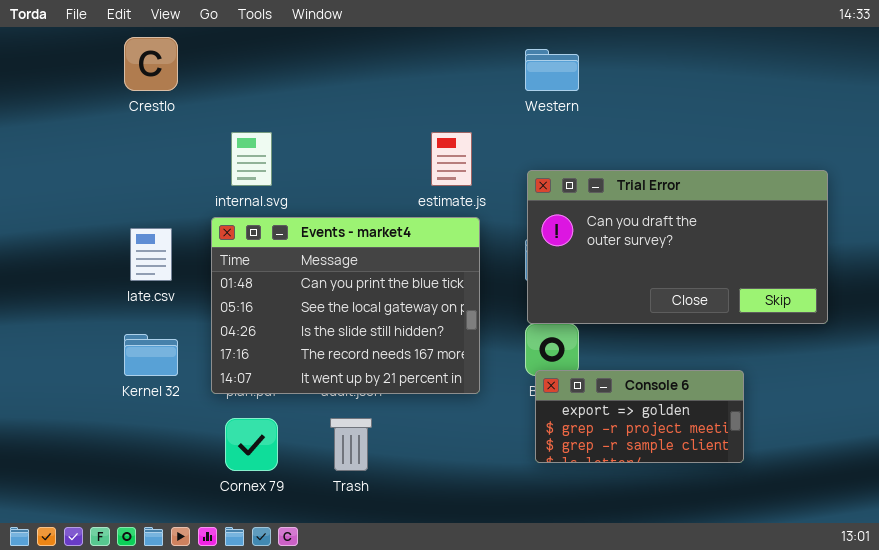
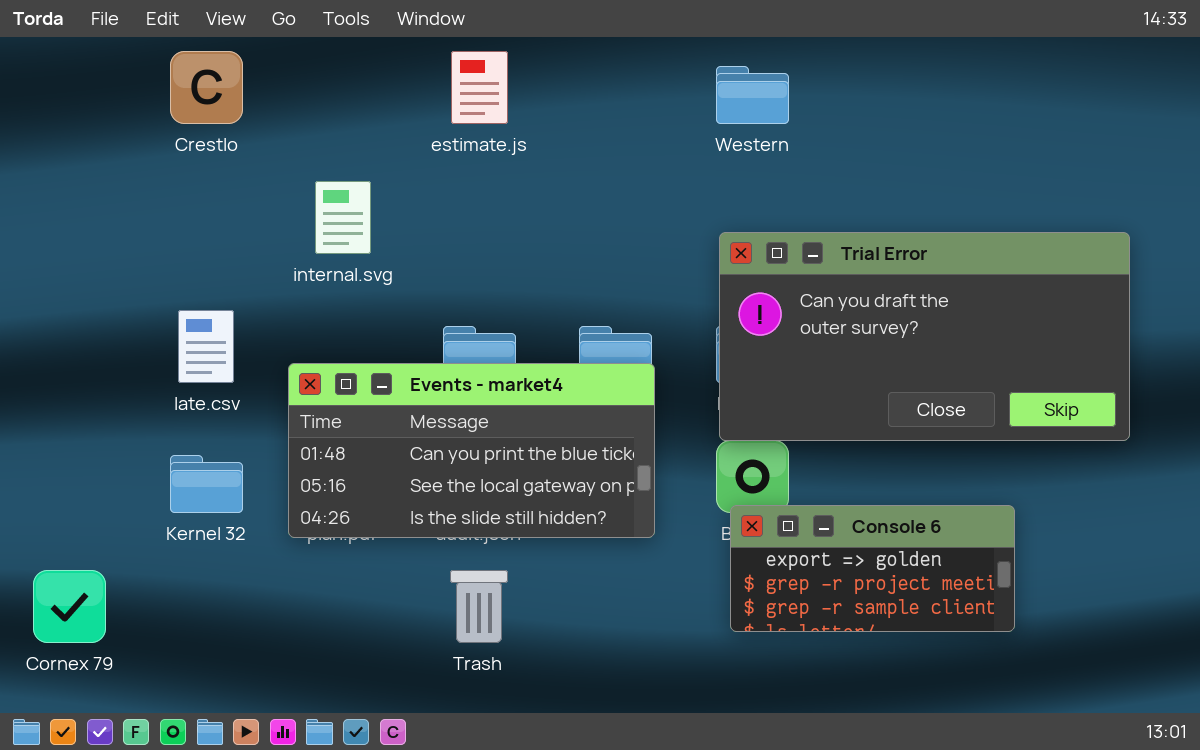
estimate.js: [431,132,472,186] -> [451,51,508,124], moved
Events - market4: [211,217,480,394] -> [288,363,655,538], resized
Cornex 79: [225,418,278,471] -> [33,570,106,643], moved

